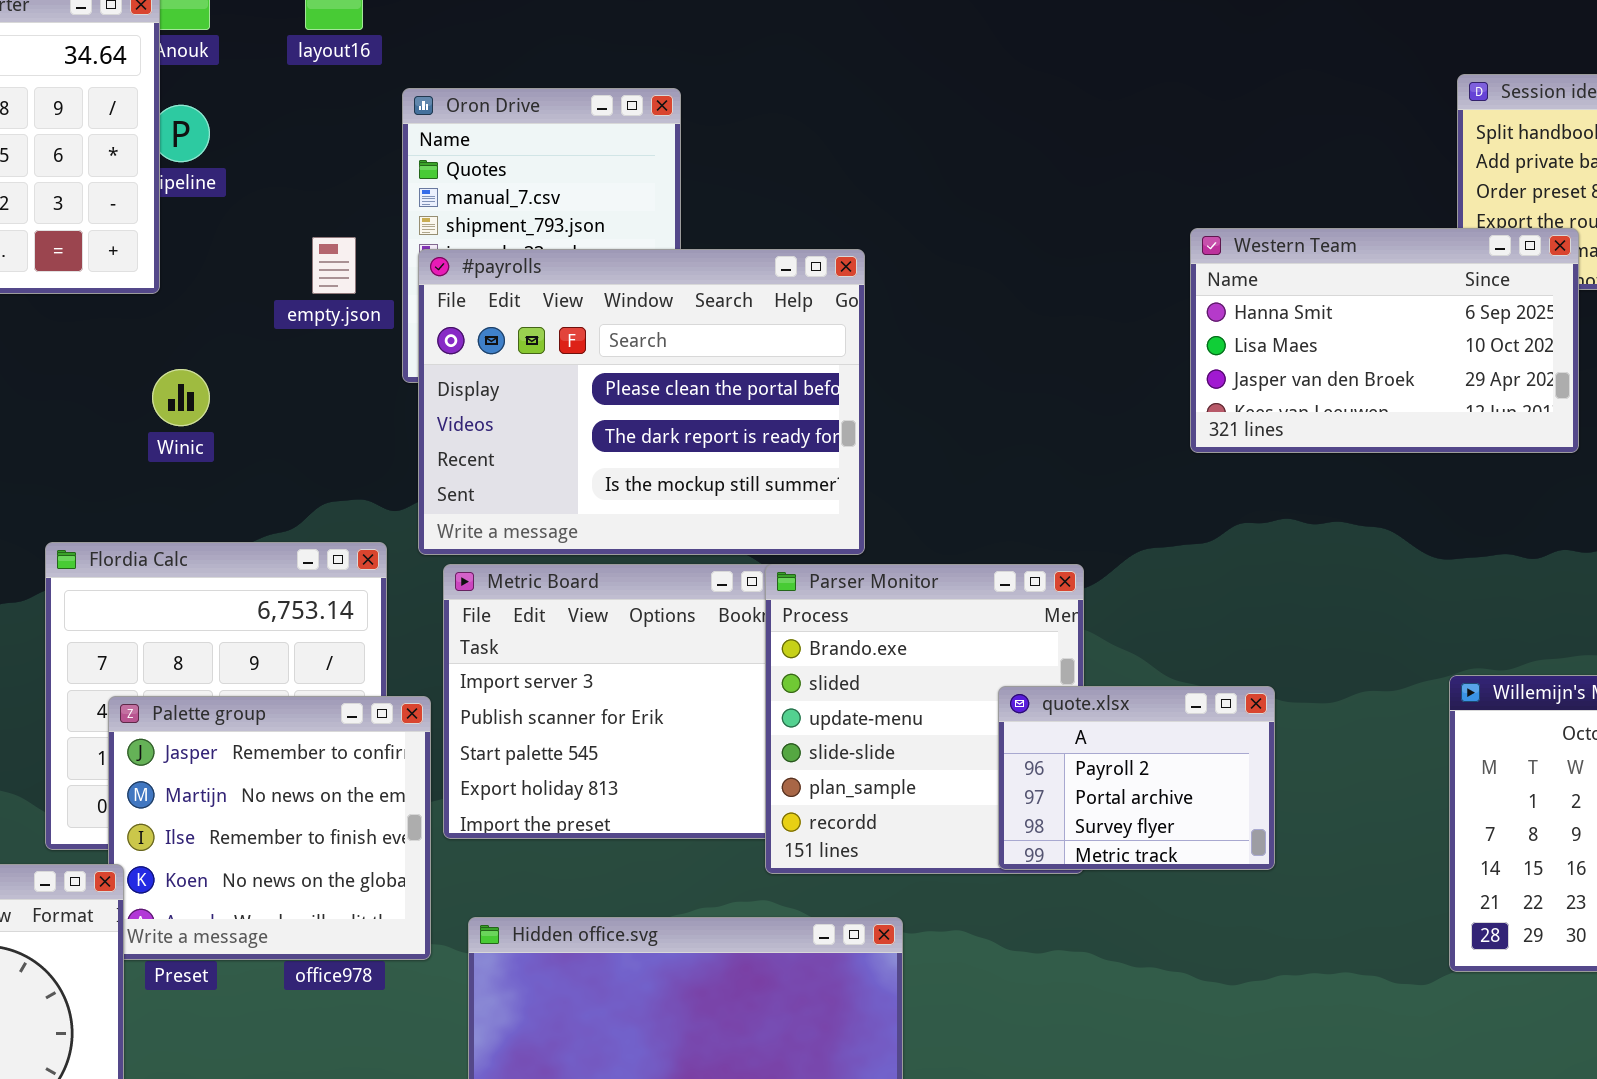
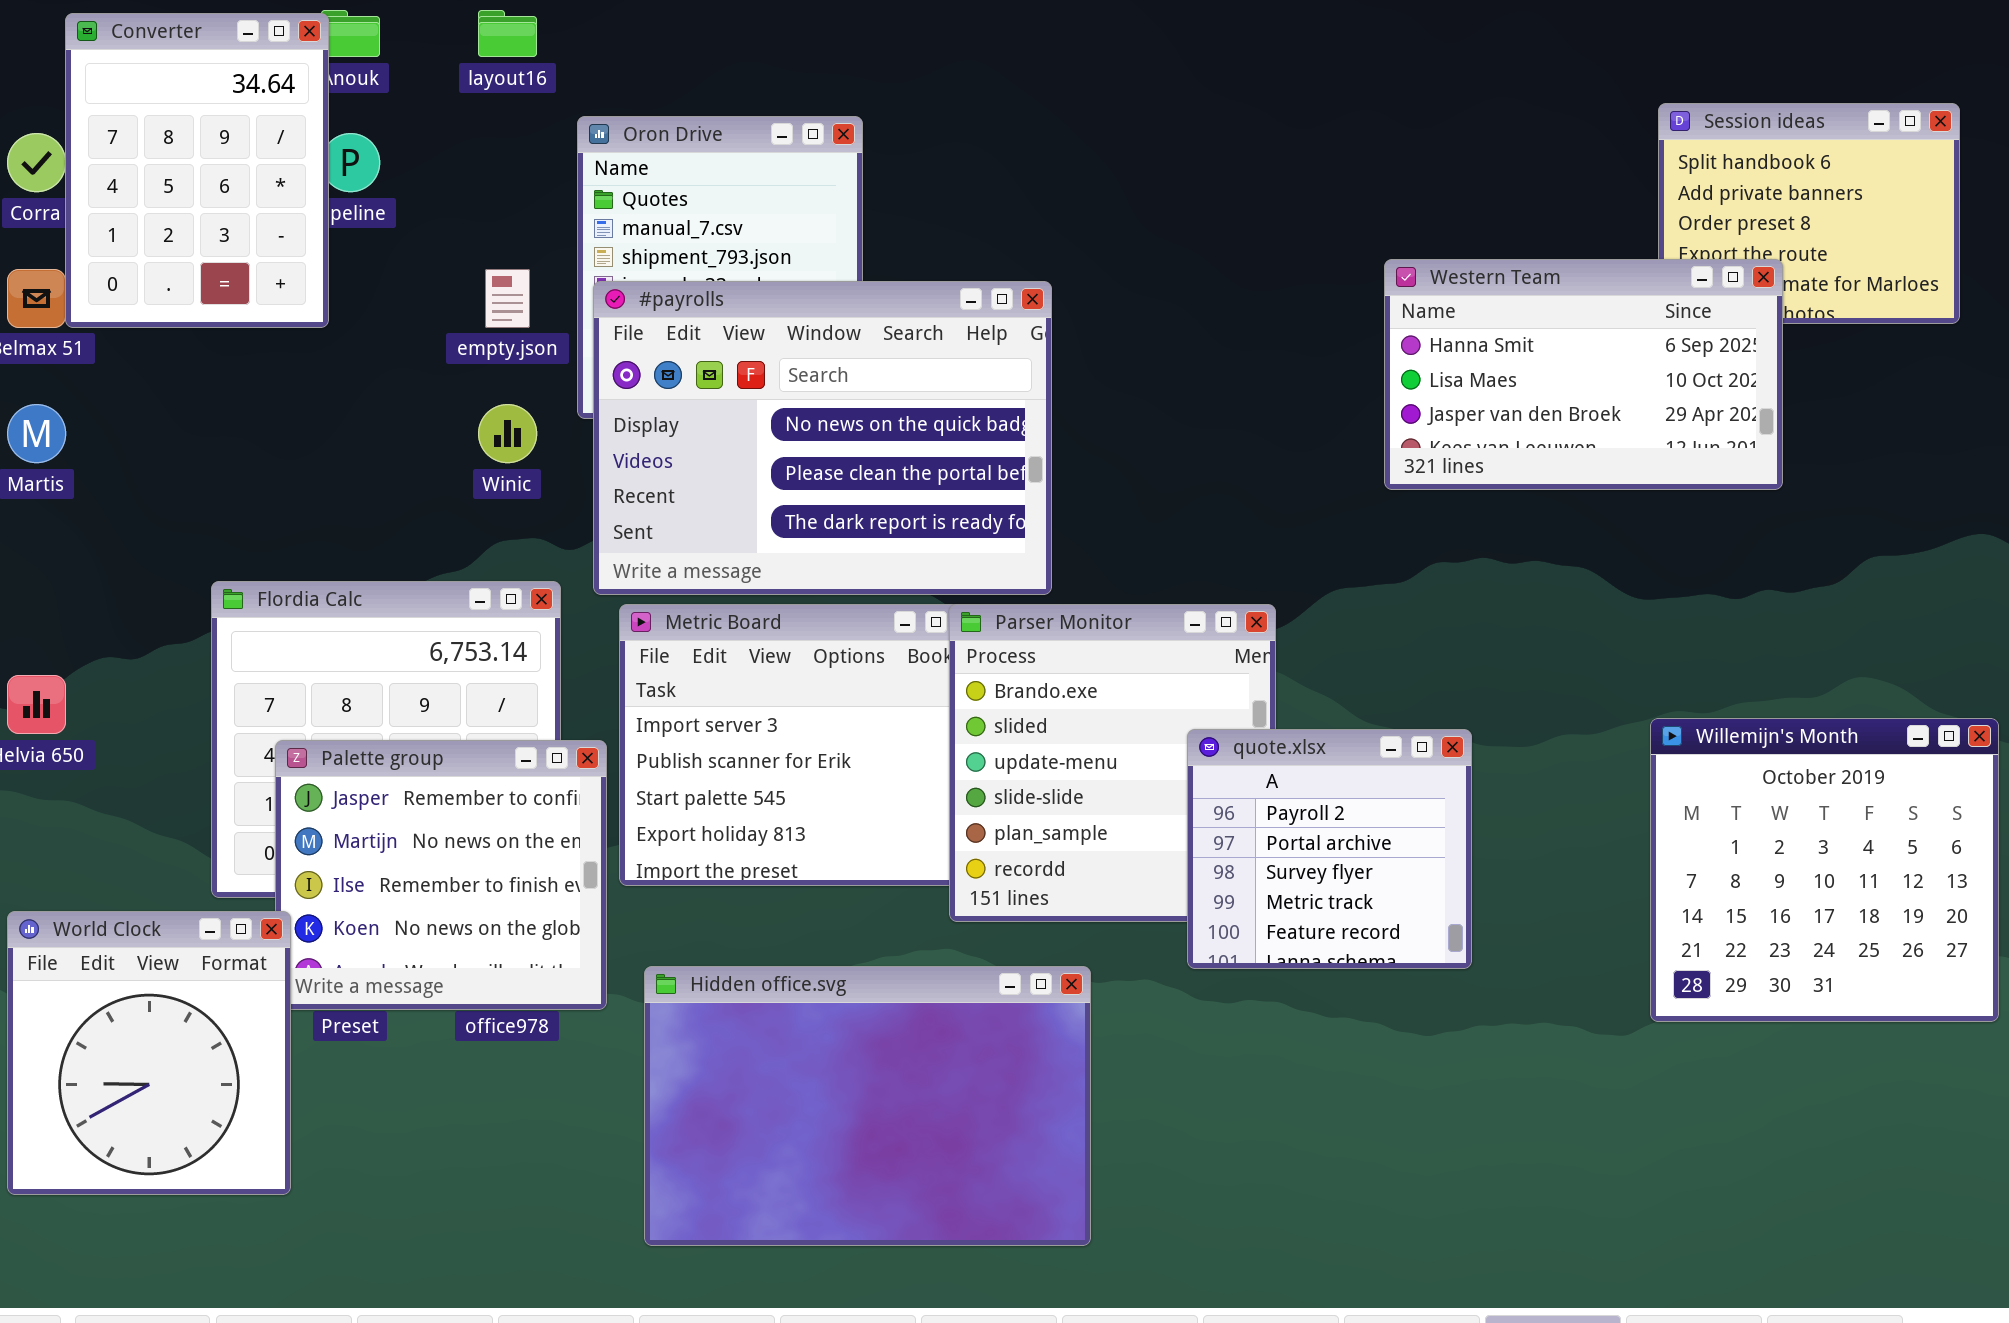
#payrolls: [418,249,865,555] -> [593,281,1052,595], scrolled up 1 row
Winic: [152,369,210,426] -> [478,404,537,463], moved
quote.xlsx: [998,686,1275,870] -> [1187,729,1472,969], resized

